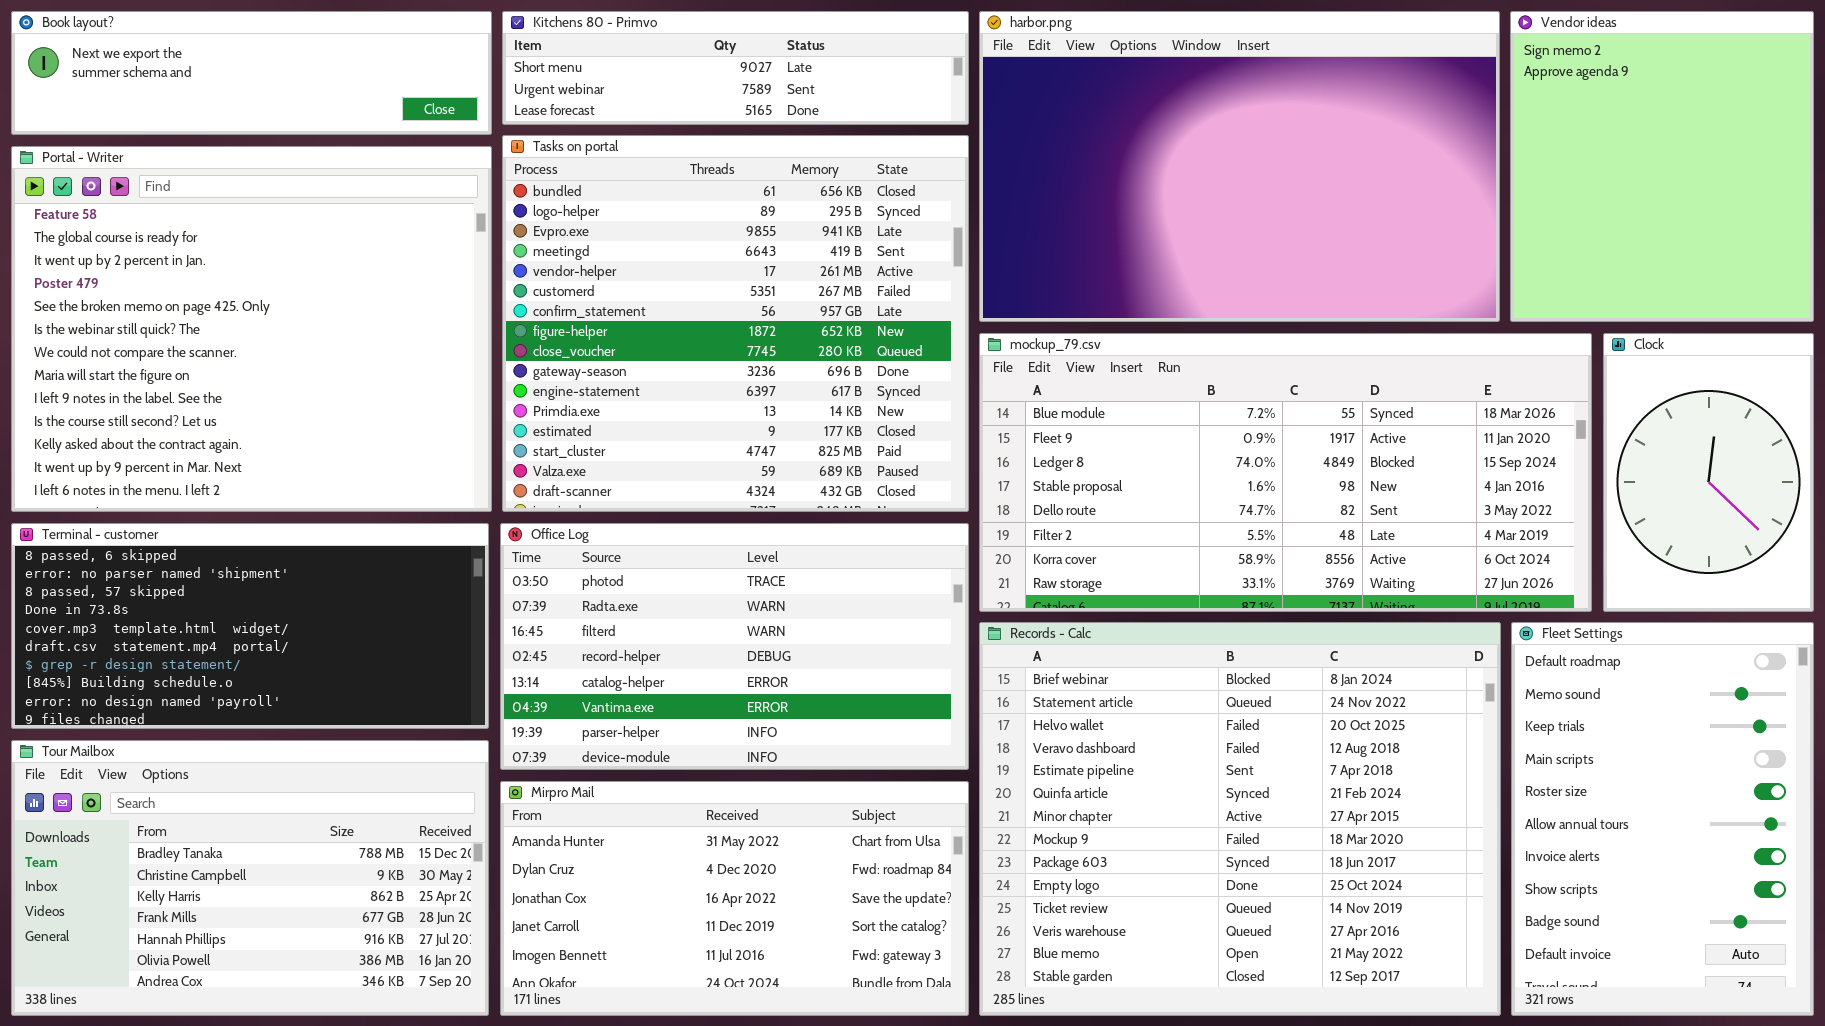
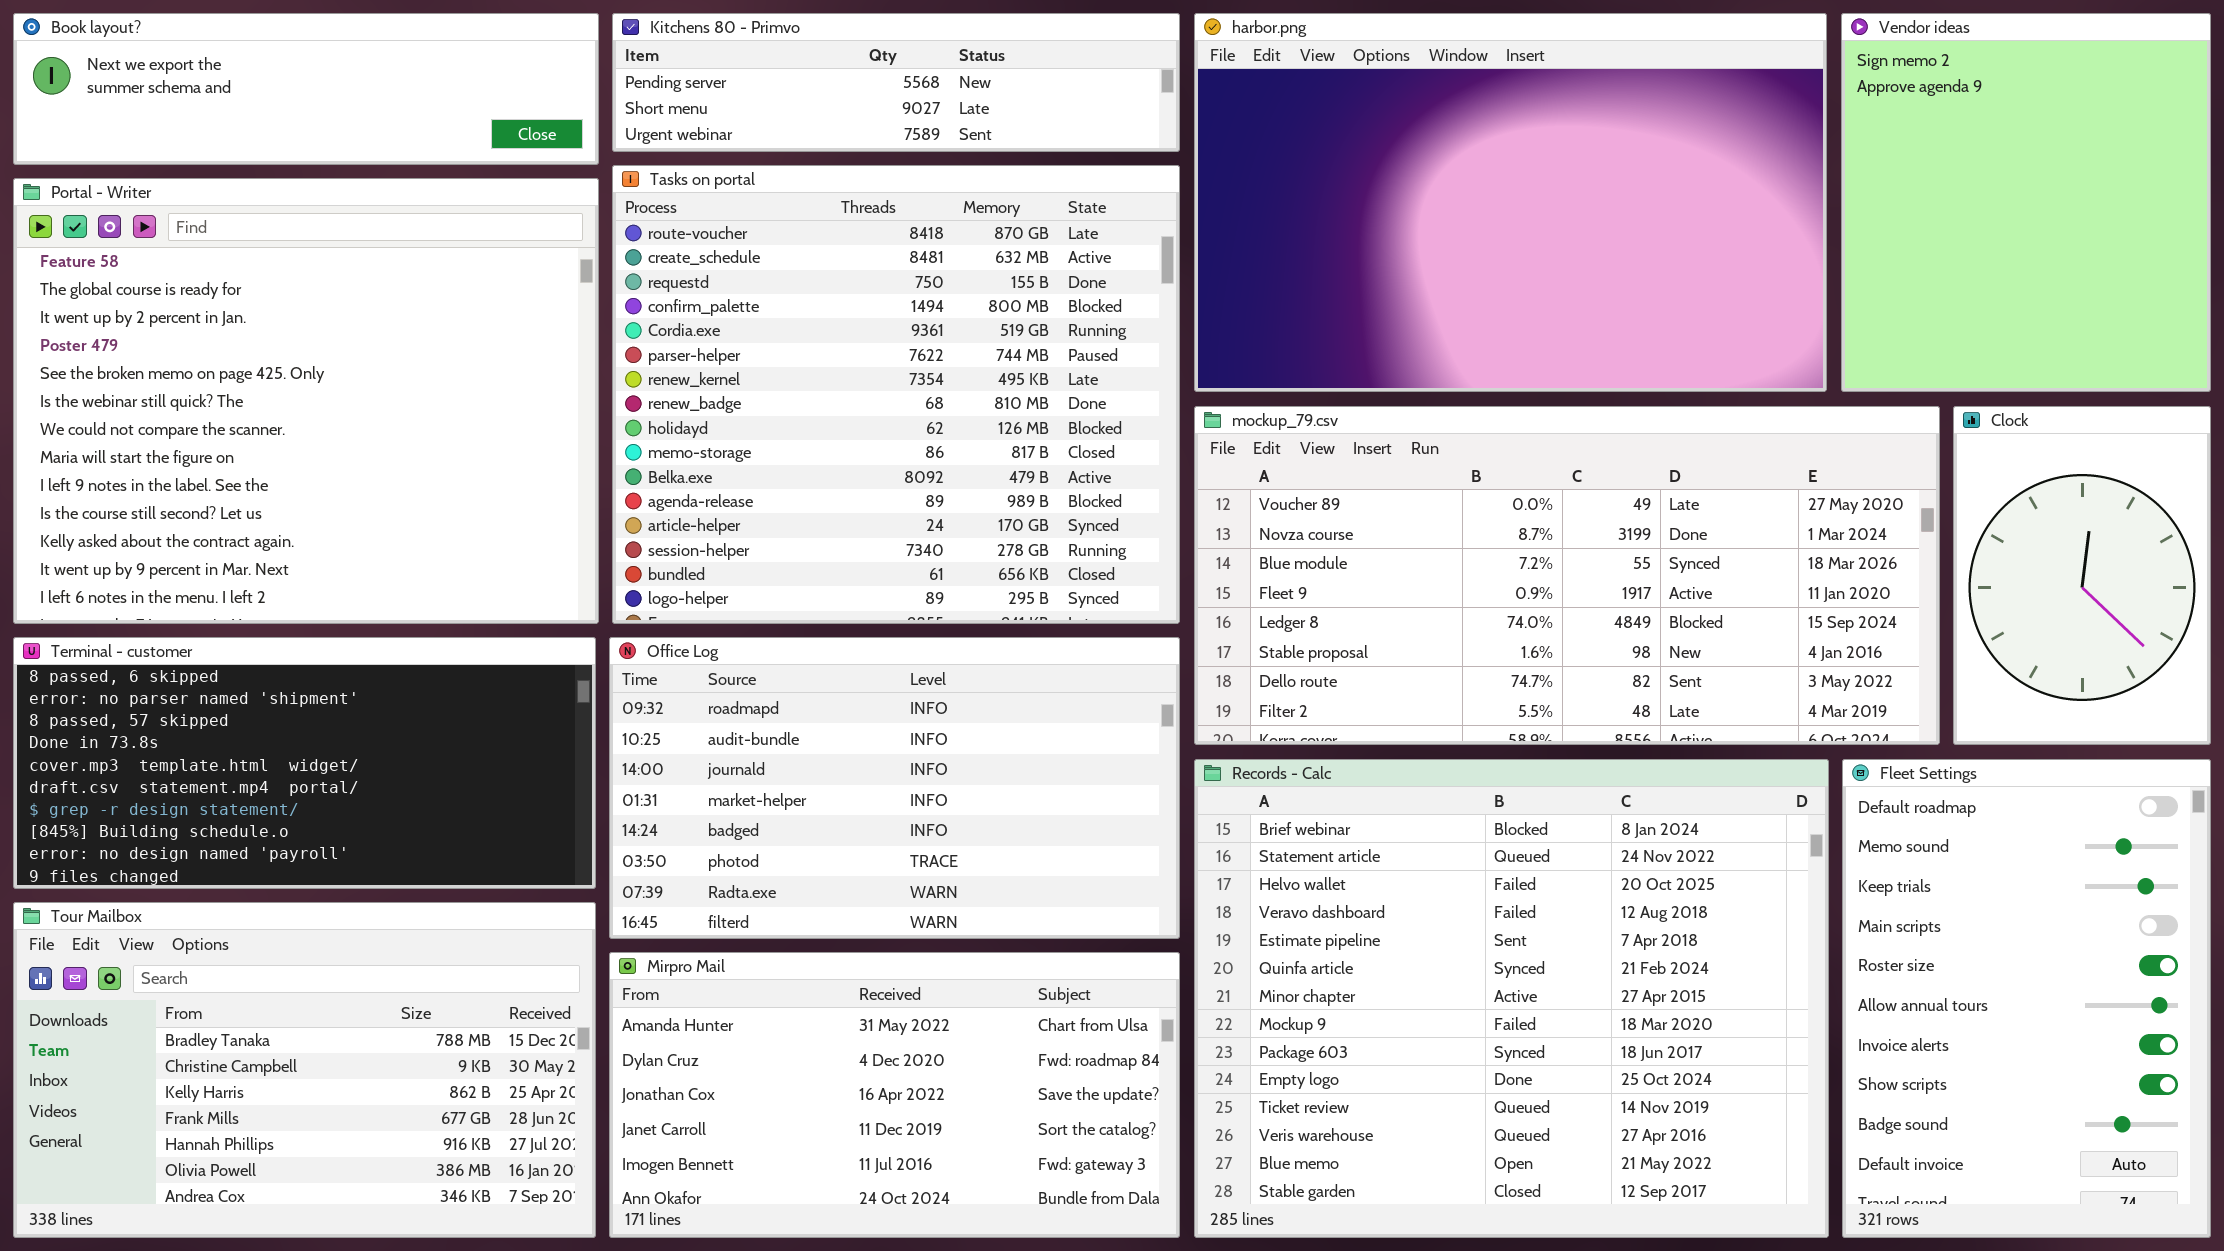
Kitchens 80 - Primvo: [502,11,969,125] -> [612,13,1180,152], scrolled up 1 row
Tasks on portal: [502,135,969,512] -> [612,165,1180,624], scrolled up 14 rows
mockup_79.csv: [979,333,1592,612] -> [1194,406,1940,745], scrolled up 2 rows
Office Log: [500,523,969,770] -> [609,637,1180,939], scrolled up 5 rows

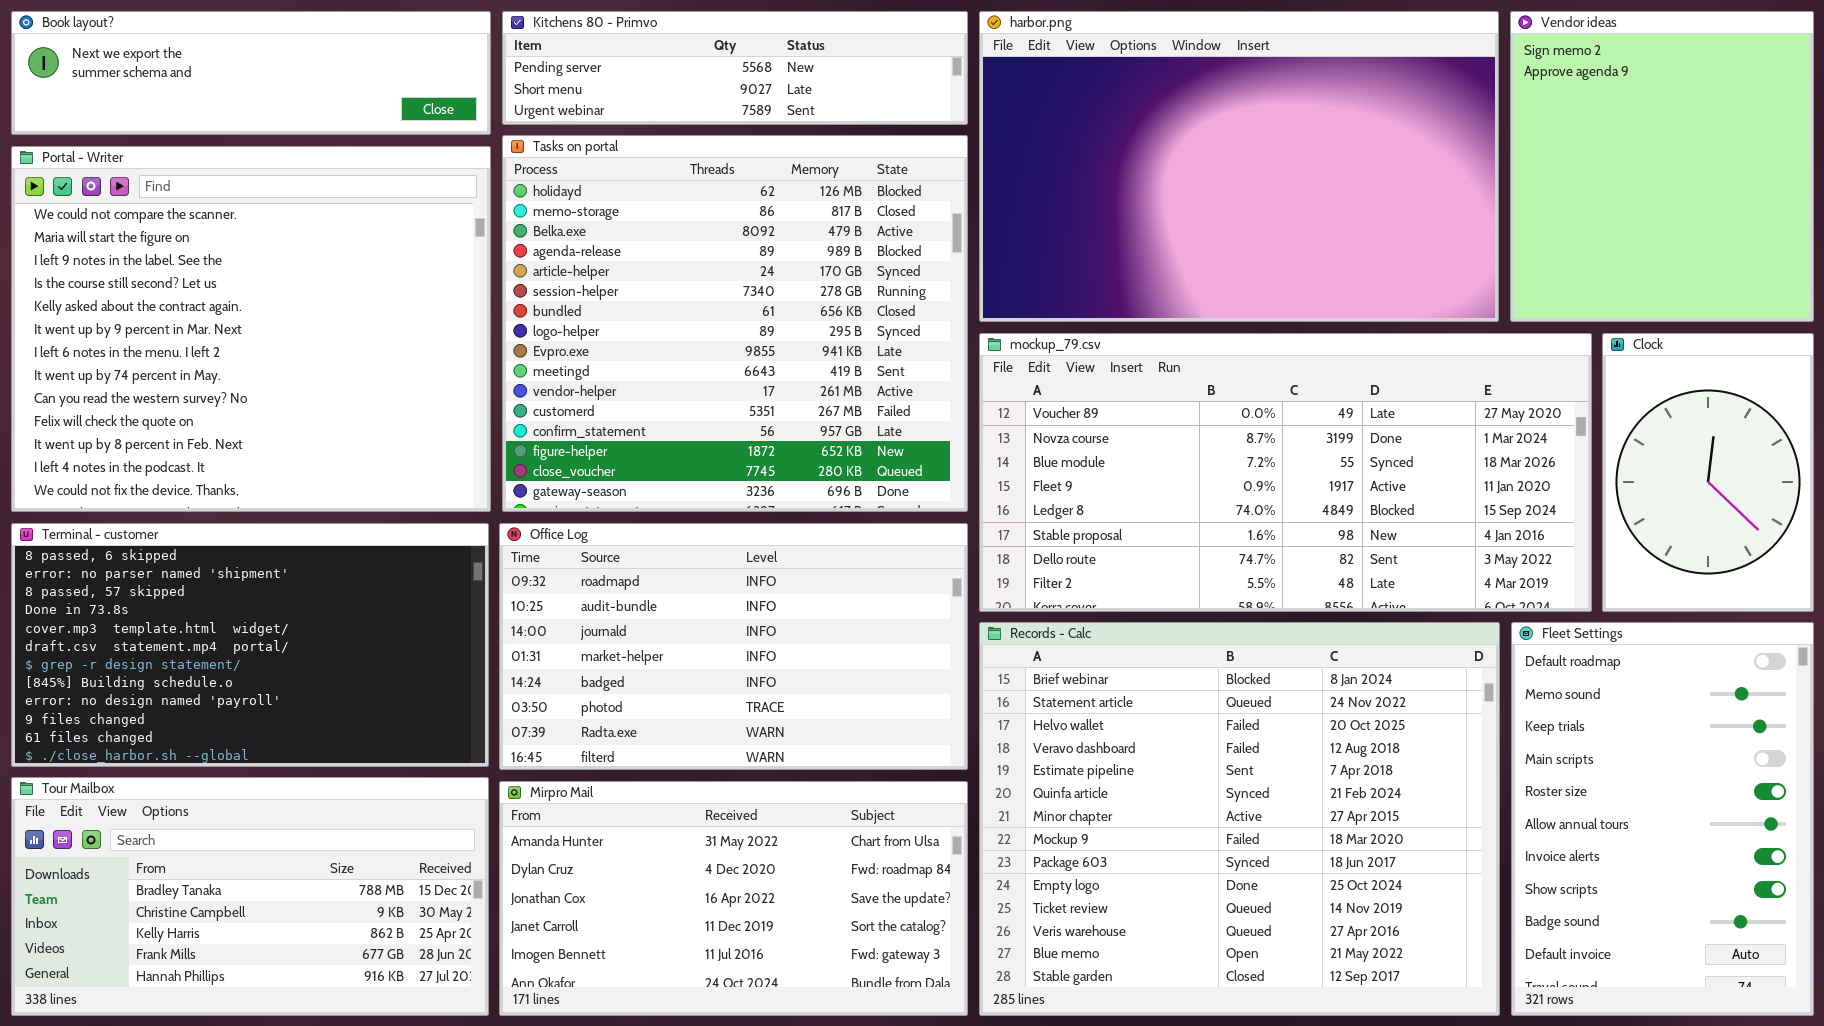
Tasks on portal: [612,165,1180,624] -> [502,135,968,512], scrolled down 8 rows
Portal - Writer: [13,178,599,624] -> [11,146,491,512], scrolled down 6 rows
Terminal - customer: [13,637,596,889] -> [11,523,489,767], resized
Tour Mailbox: [13,902,596,1238] -> [11,777,489,1016], resized

